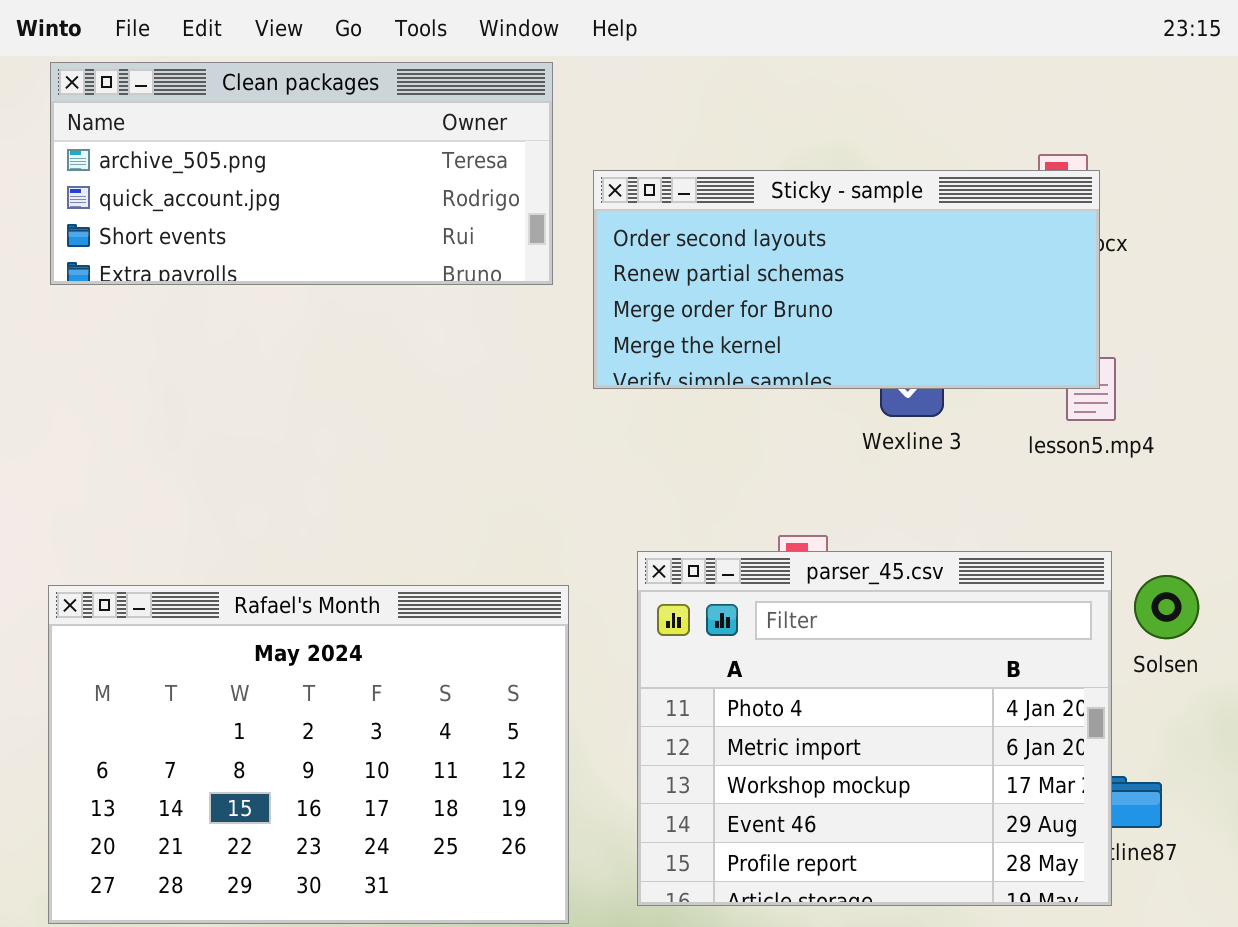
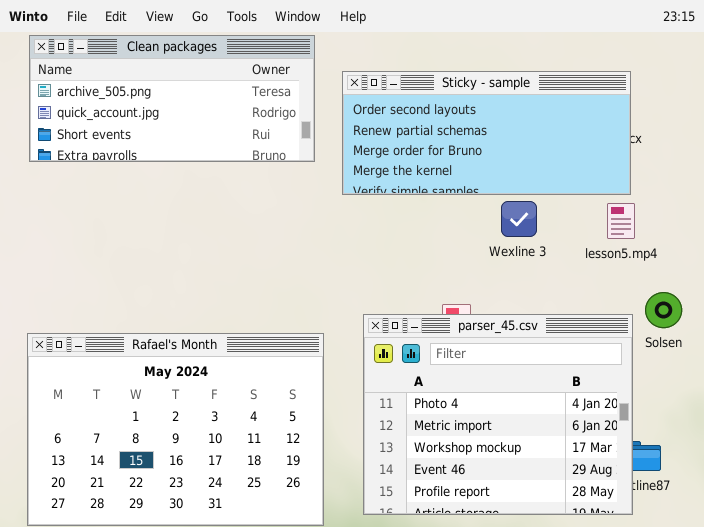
Sticky - sample: [593,170,1100,389] -> [342,71,631,195], moved
Solsen: [1134,575,1199,639] -> [645,292,682,328], moved

